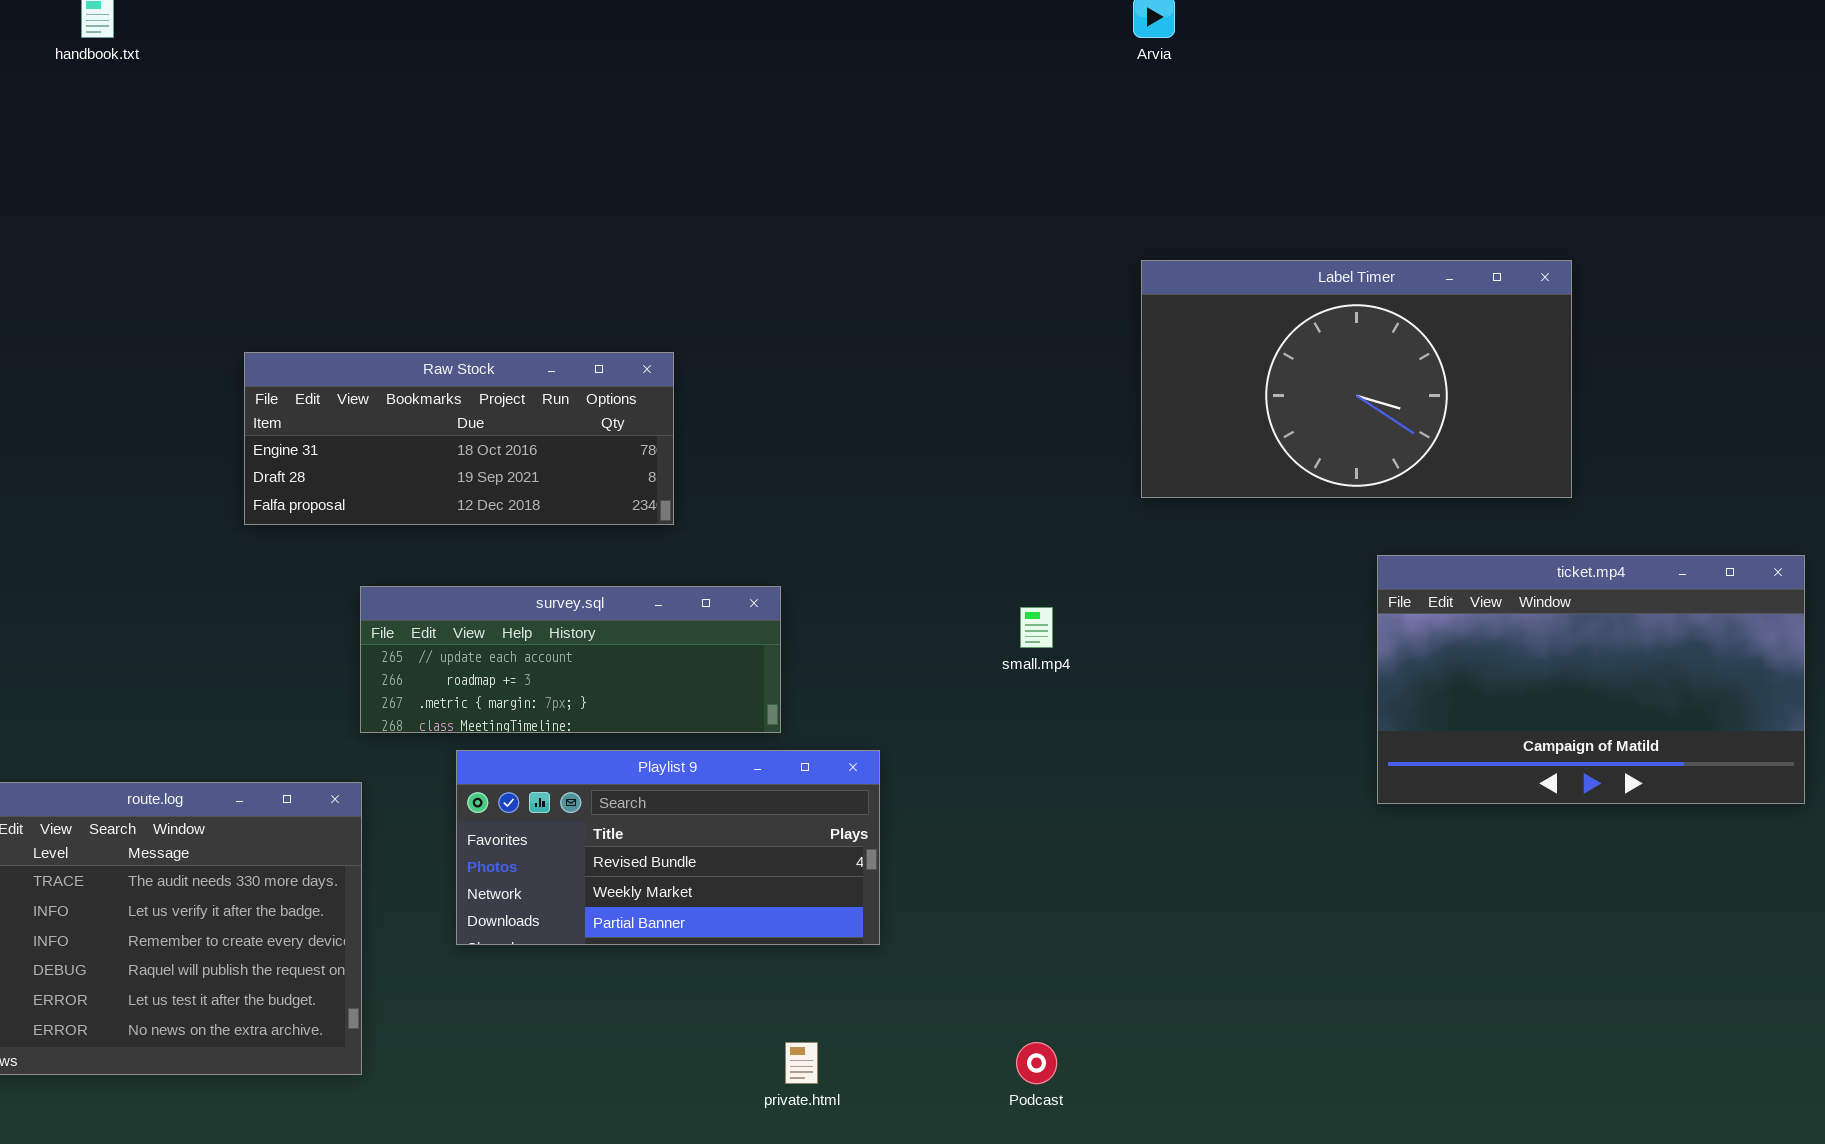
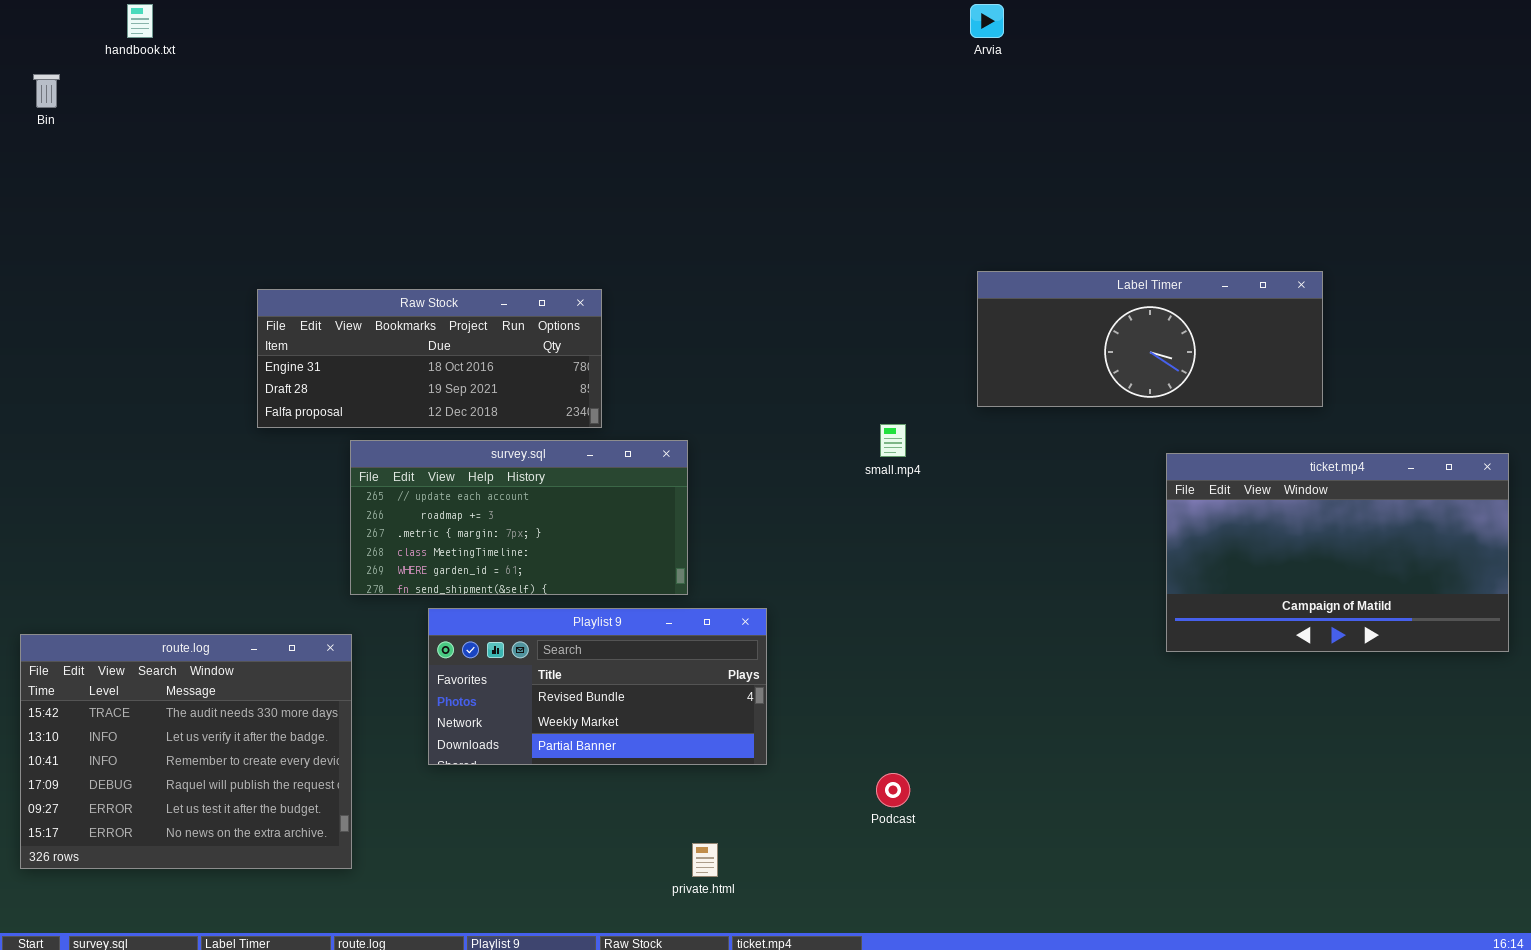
Label Timer: [1141,260,1572,498] -> [977,271,1323,407], resized
survey.sql: [360,586,781,733] -> [350,440,688,595], resized
small.mp4: [1020,607,1053,648] -> [880,424,906,457], moved
Podcast: [1016,1042,1057,1084] -> [876,773,910,807], moved

